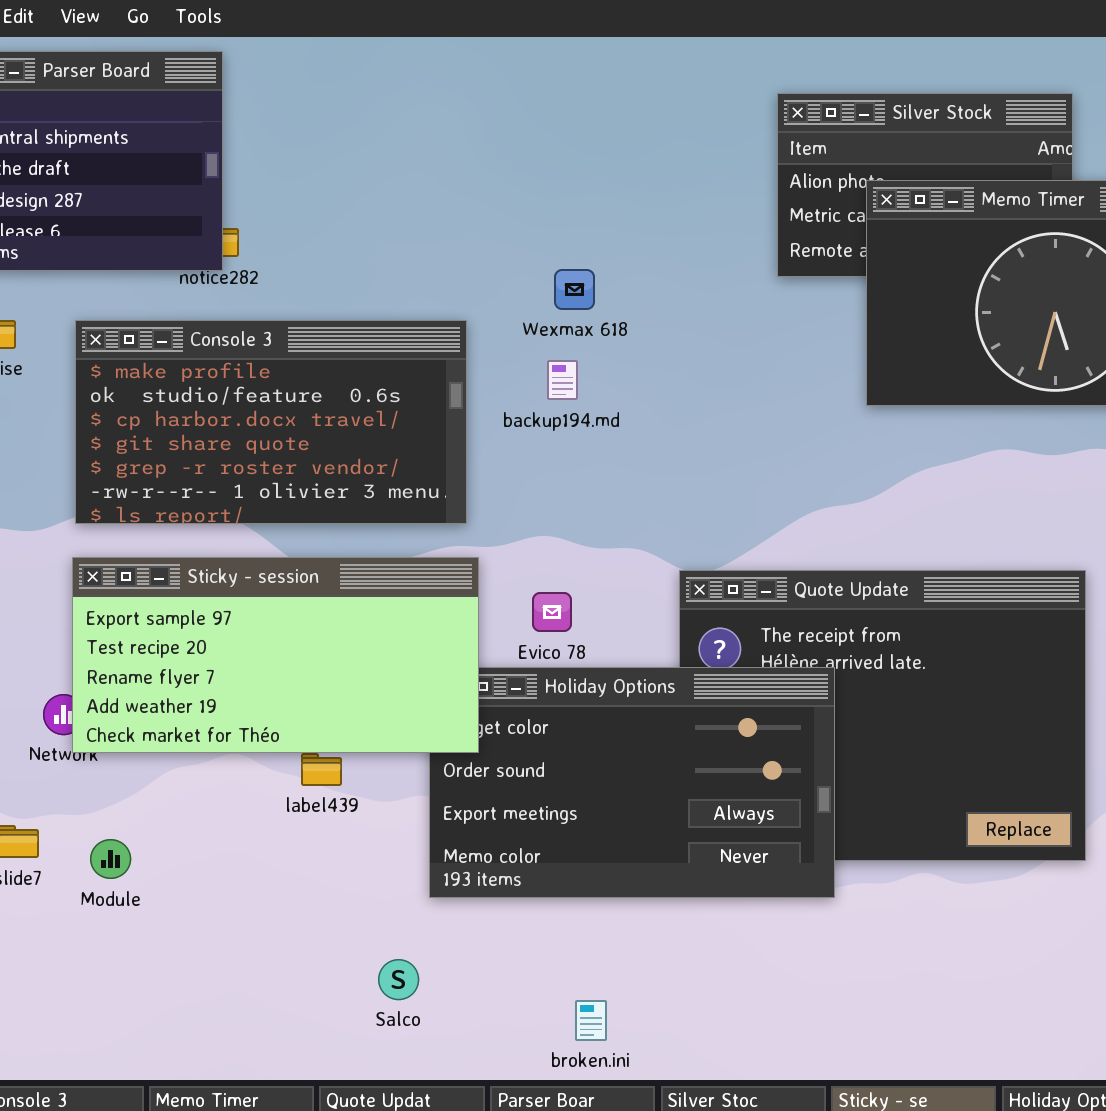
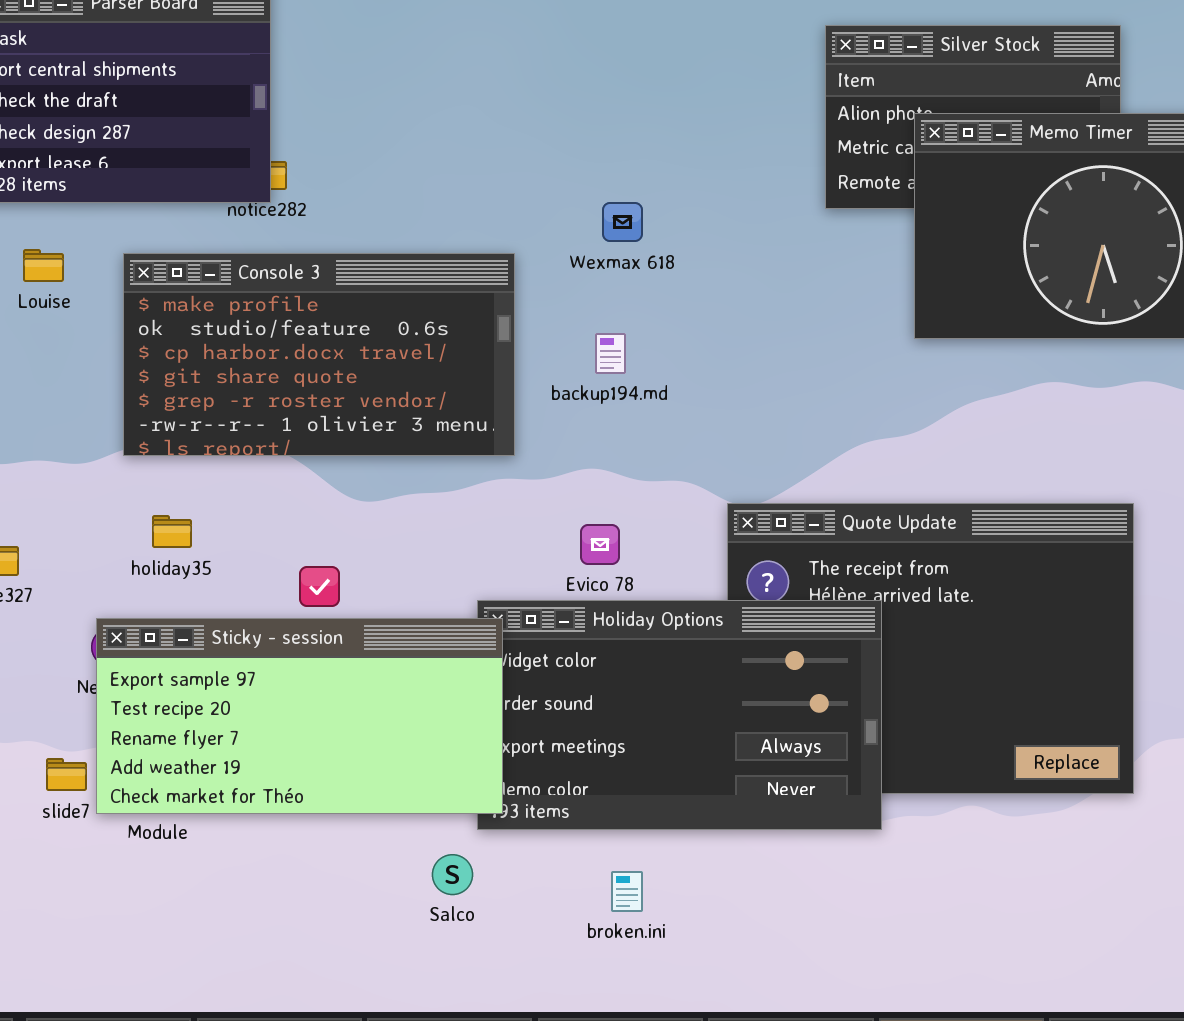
backup194.md: [547,360,578,400] -> [595,333,626,374], moved
Sticky - session: [72,557,479,753] -> [96,618,503,814], moved
Salco: [378,959,419,1000] -> [432,854,473,895], moved
broken.ini: [575,1000,607,1041] -> [611,871,643,912], moved

